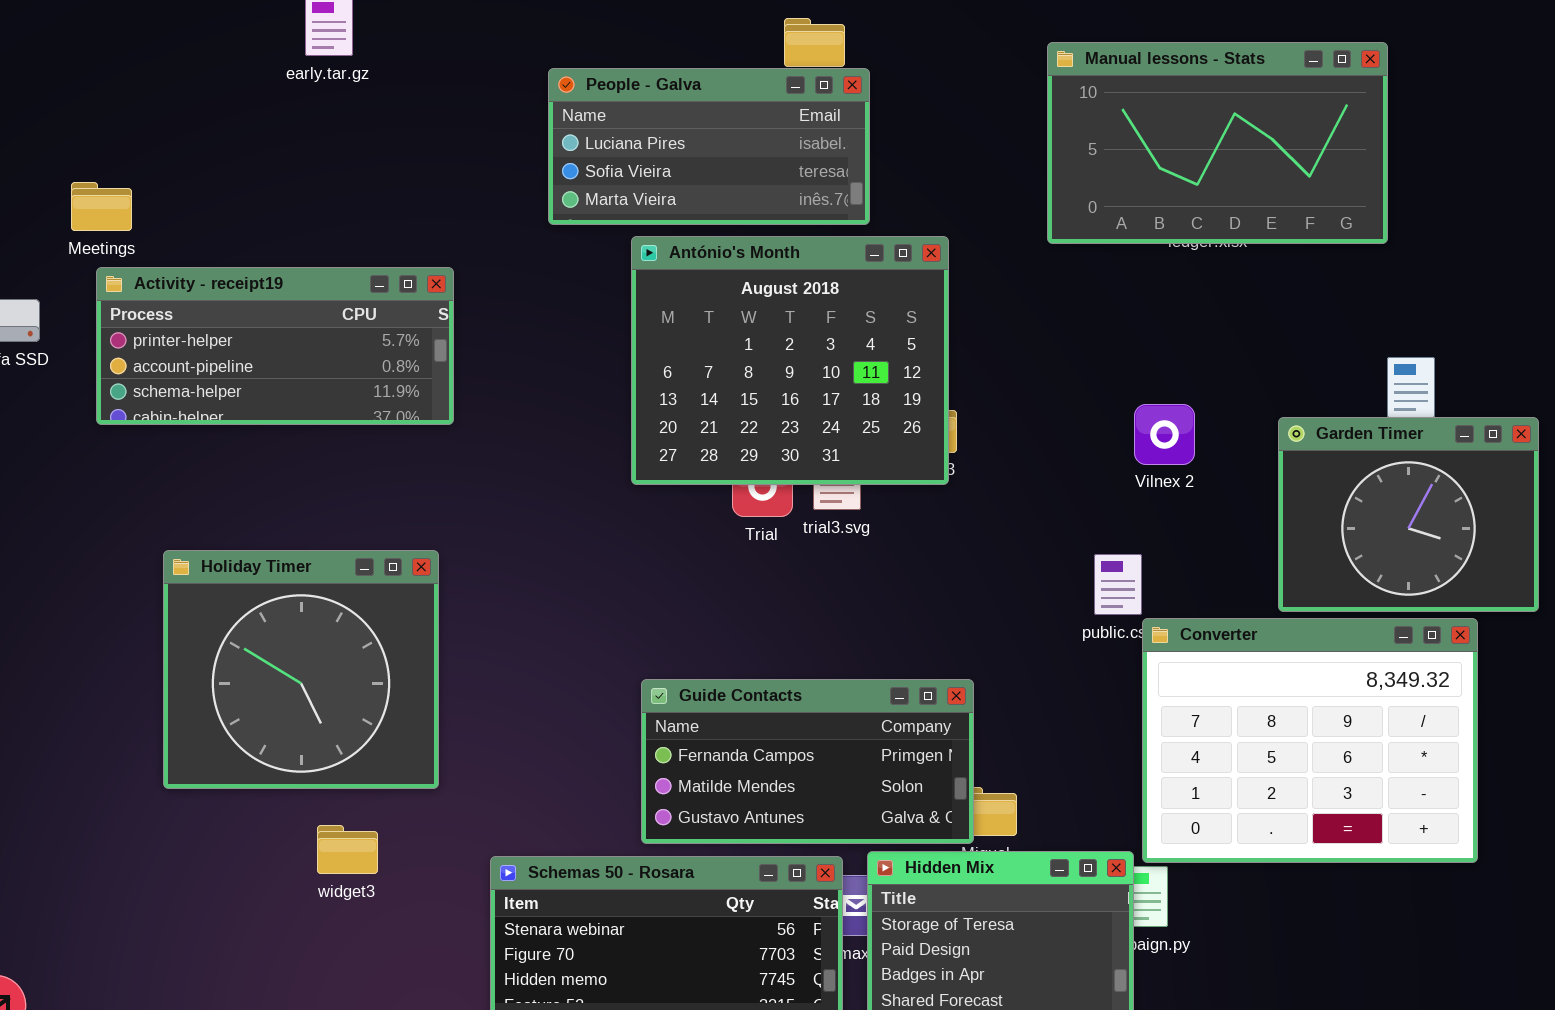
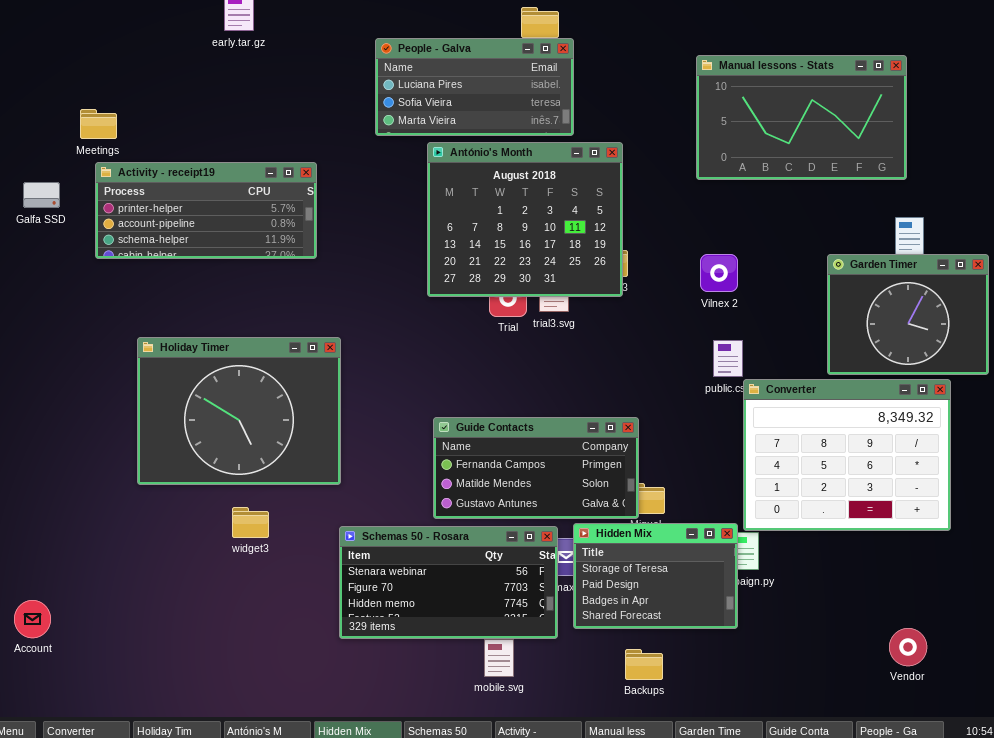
Manual lessons - Stats: [1047,42,1388,244] -> [696,55,907,180], moved
Vilnex 2: [1134,404,1195,465] -> [700,254,738,292], moved
Holiday Timer: [163,550,439,789] -> [137,337,341,485], resized

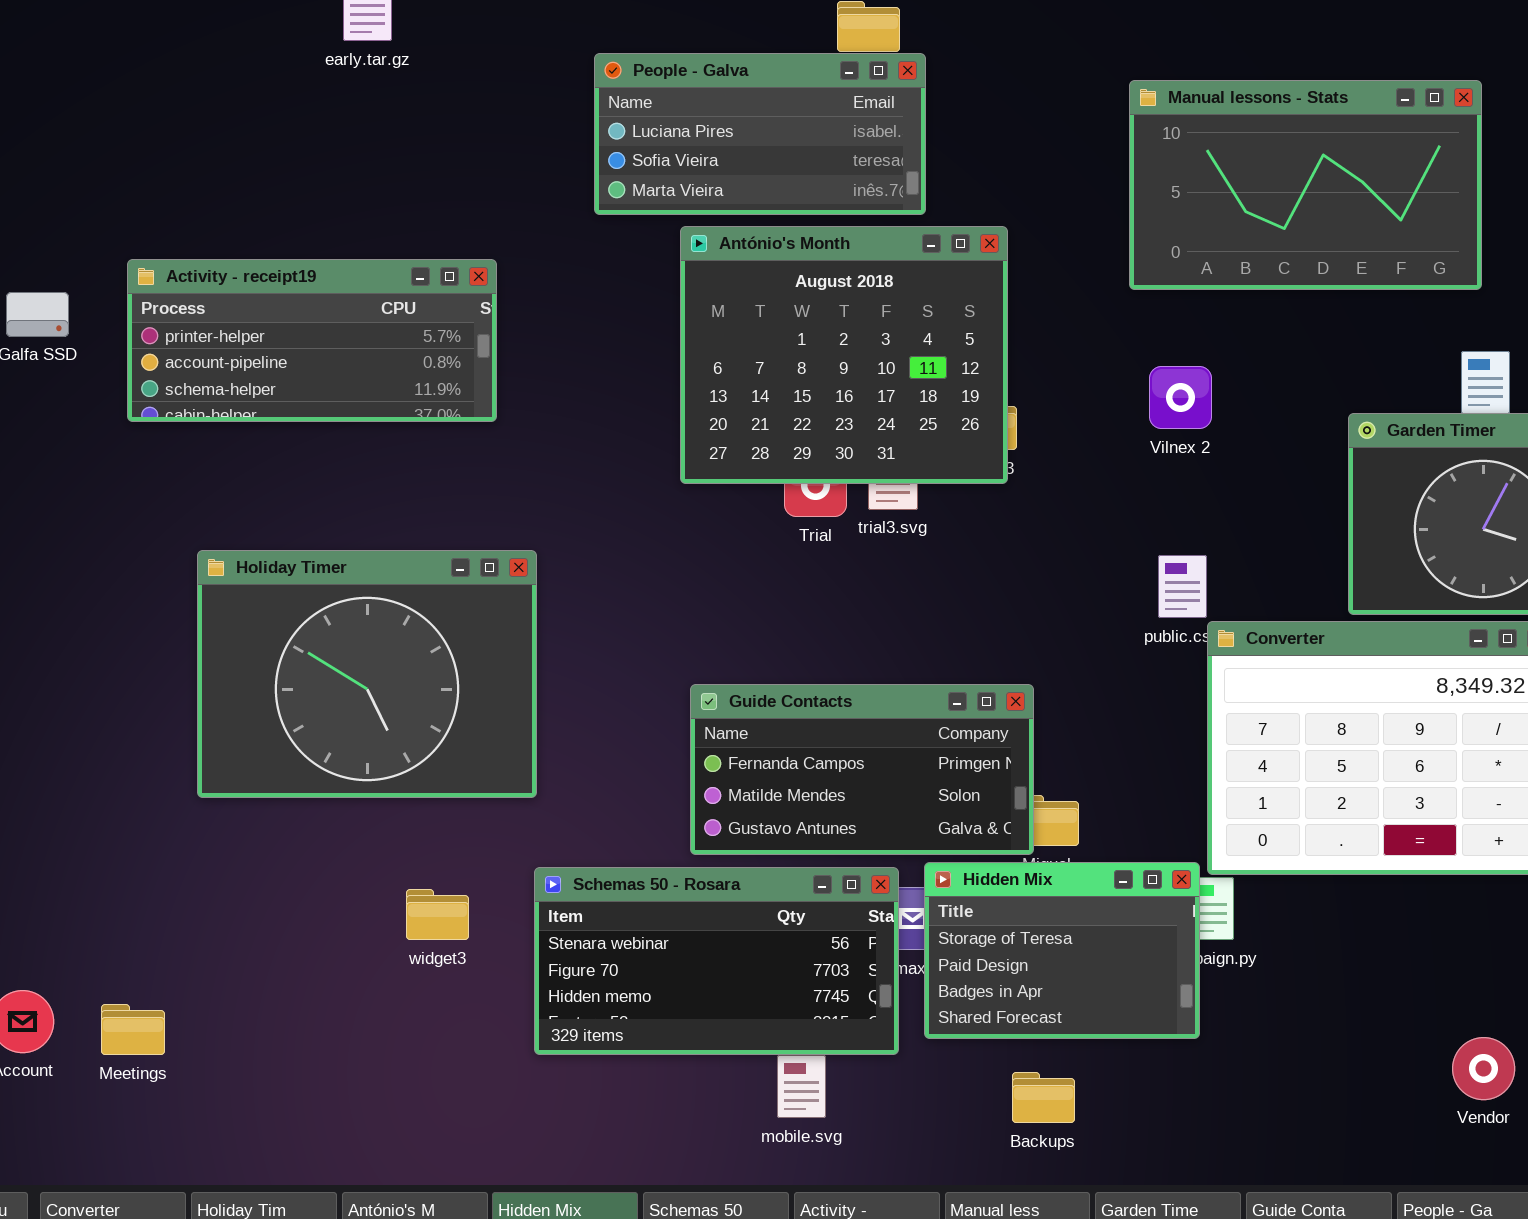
Meetings: [80,109,117,139] -> [101,1004,165,1055], moved
Vilnex 2: [700,254,738,292] -> [1149,366,1212,429], moved
widget3: [232,507,269,538] -> [406,889,469,940], moved

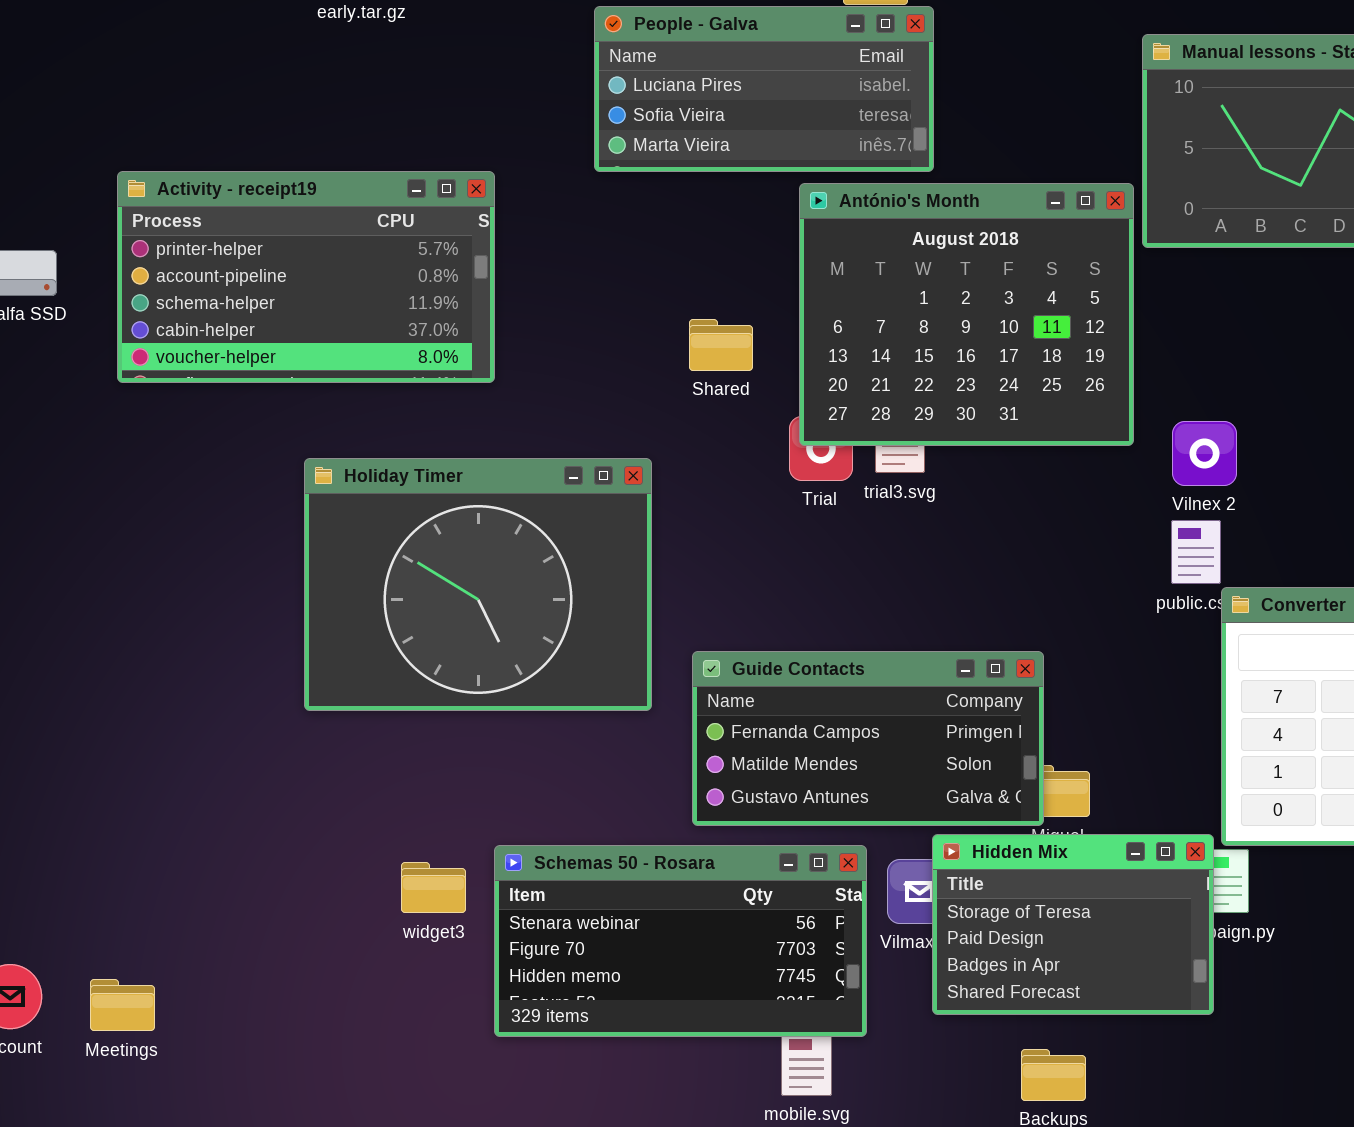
António's Month: [680,226,1008,484] -> [799,183,1134,446], moved
Activity - receipt19: [127,259,497,422] -> [117,171,495,383], resized
Vilnex 2: [1149,366,1212,429] -> [1172,421,1237,486], moved
Holiday Timer: [197,550,537,798] -> [304,458,652,711], moved
Schemas 50 - Rosara: [534,867,899,1055] -> [494,845,867,1037], moved

